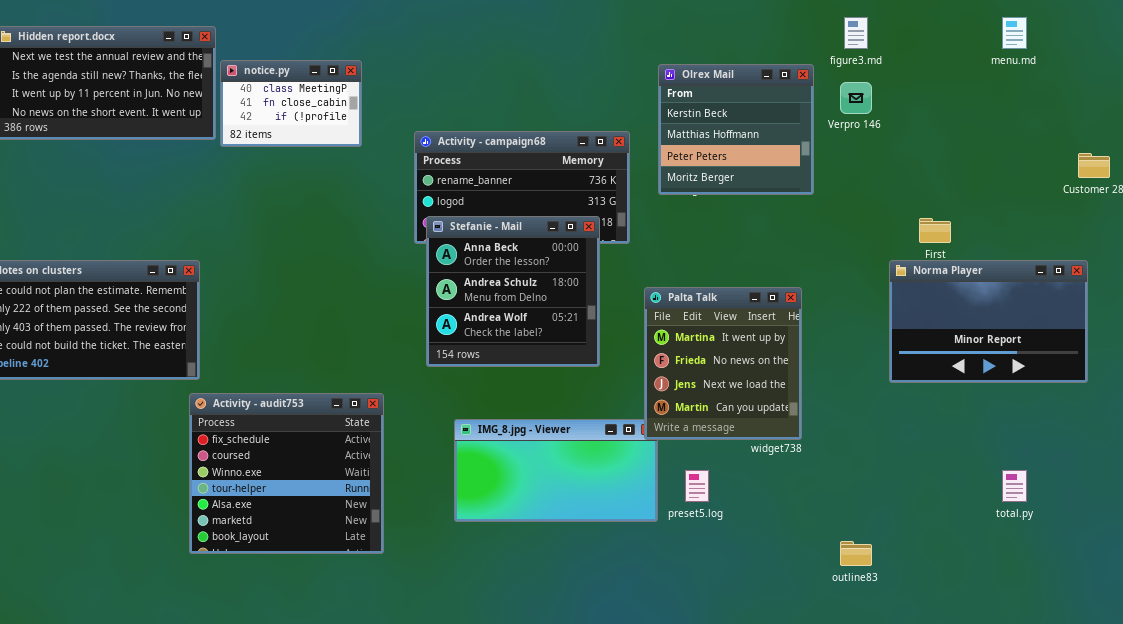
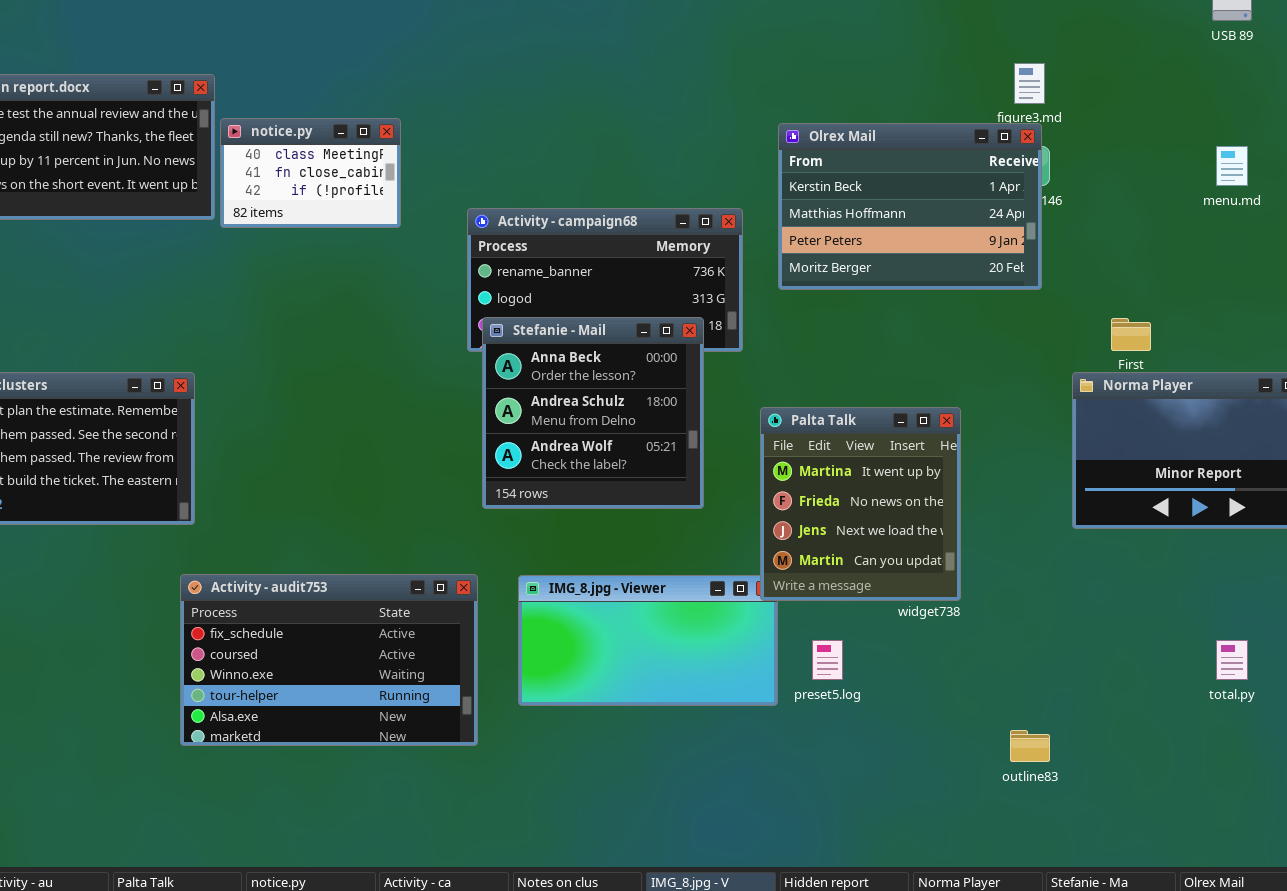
menu.md: [1002,17,1027,49] -> [1216,146,1248,186], moved
Olrex Mail: [658,64,814,195] -> [778,123,1042,290], resized
Activity - audit753: [189,393,384,554] -> [180,574,478,746], resized

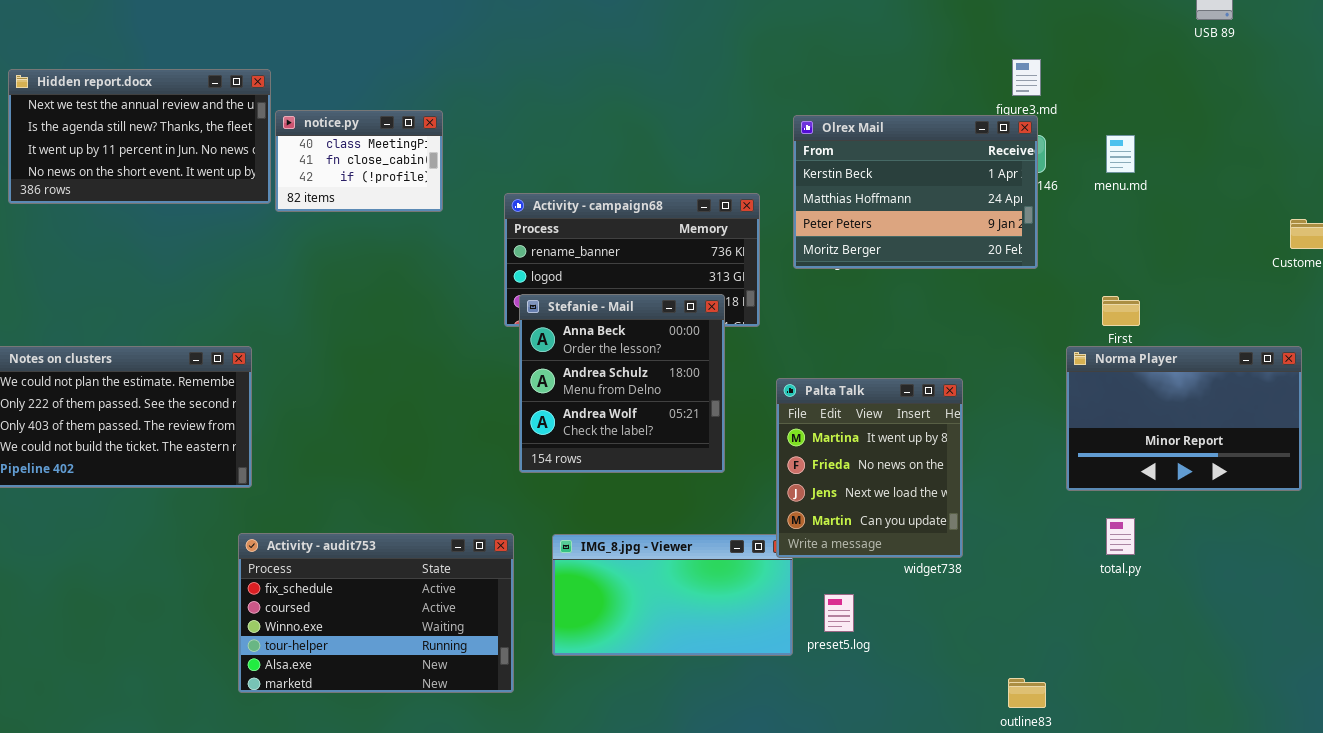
menu.md: [1216,146,1248,186] -> [1106,135,1135,173], moved
total.py: [1216,640,1248,680] -> [1106,518,1135,555], moved

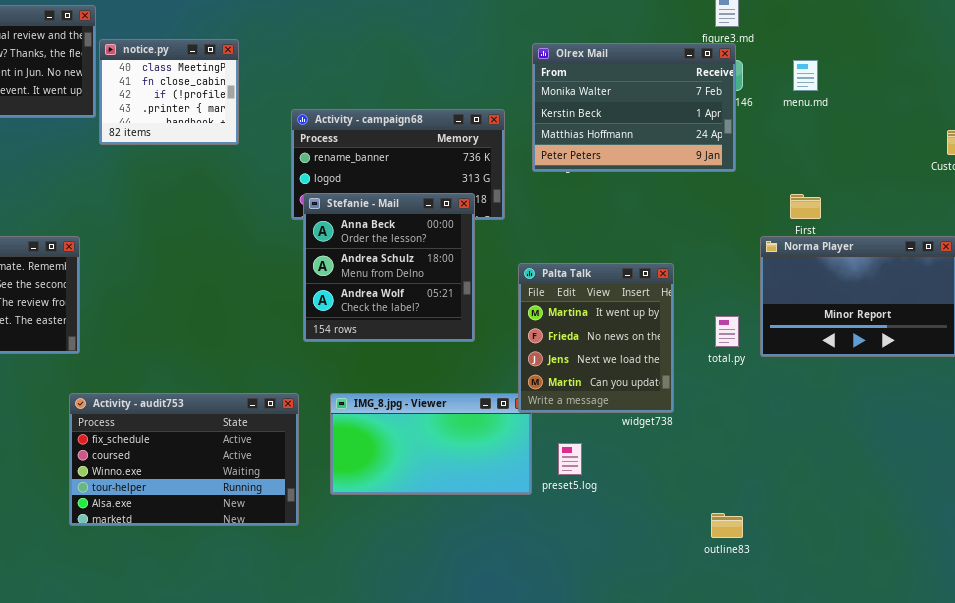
notice.py: [275,110,443,212] -> [99,39,239,145], resized
Olrex Mail: [793,115,1038,269] -> [532,43,736,172], scrolled up 1 row
total.py: [1106,518,1135,555] -> [715,316,739,347], moved

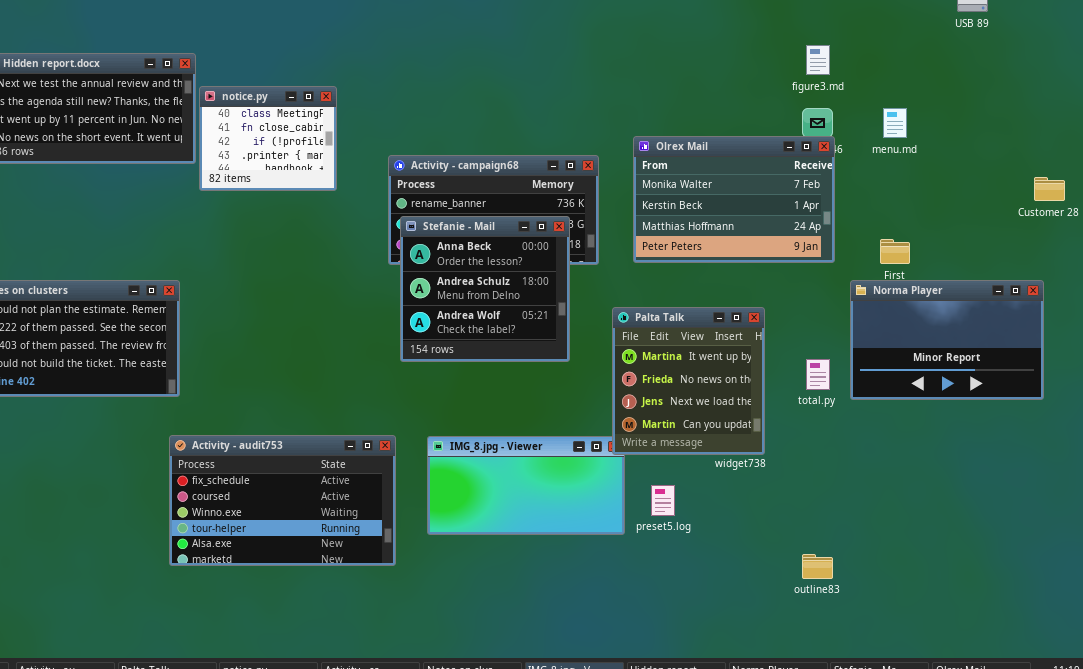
Olrex Mail: [532,43,736,172] -> [633,136,835,263], moved
Stefanie - Mail: [303,193,475,342] -> [400,216,570,362], moved

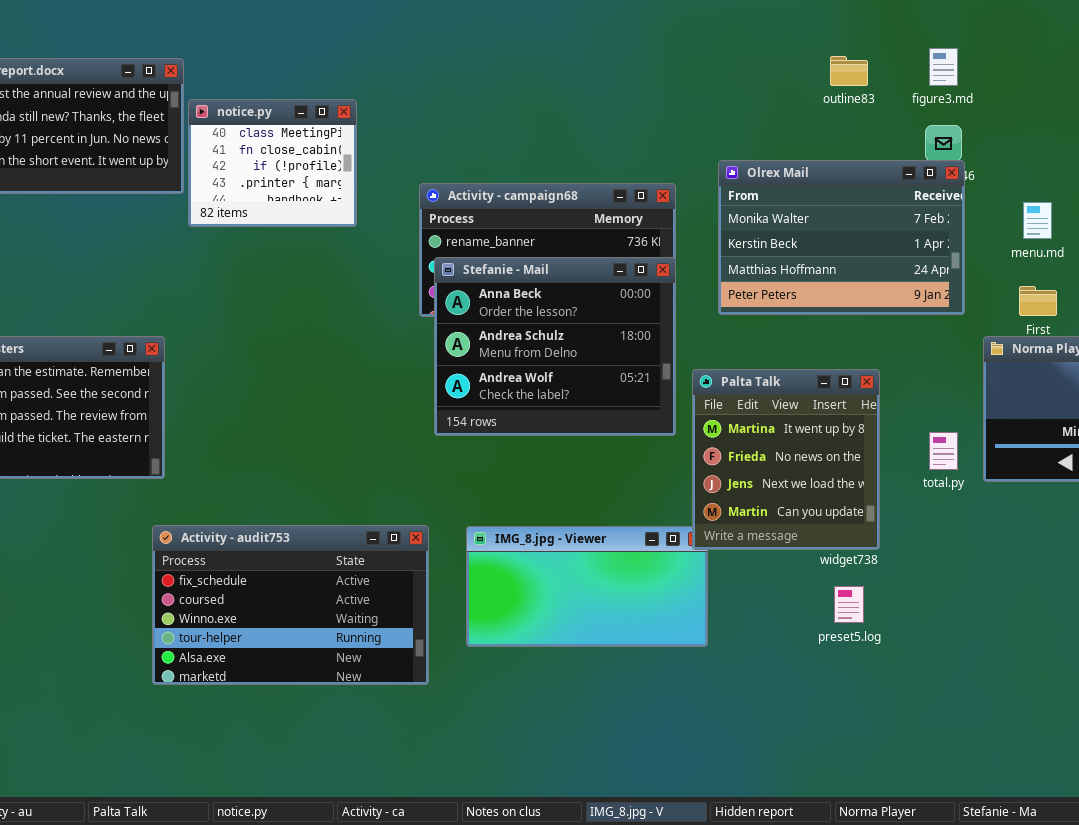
menu.md: [883,108,907,138] -> [1023,202,1052,239], moved
Stefanie - Mail: [400,216,570,362] -> [434,257,676,436], resized
preset5.log: [651,485,675,516] -> [834,586,864,623], moved
outline83: [802,554,833,579] -> [830,56,868,86], moved

